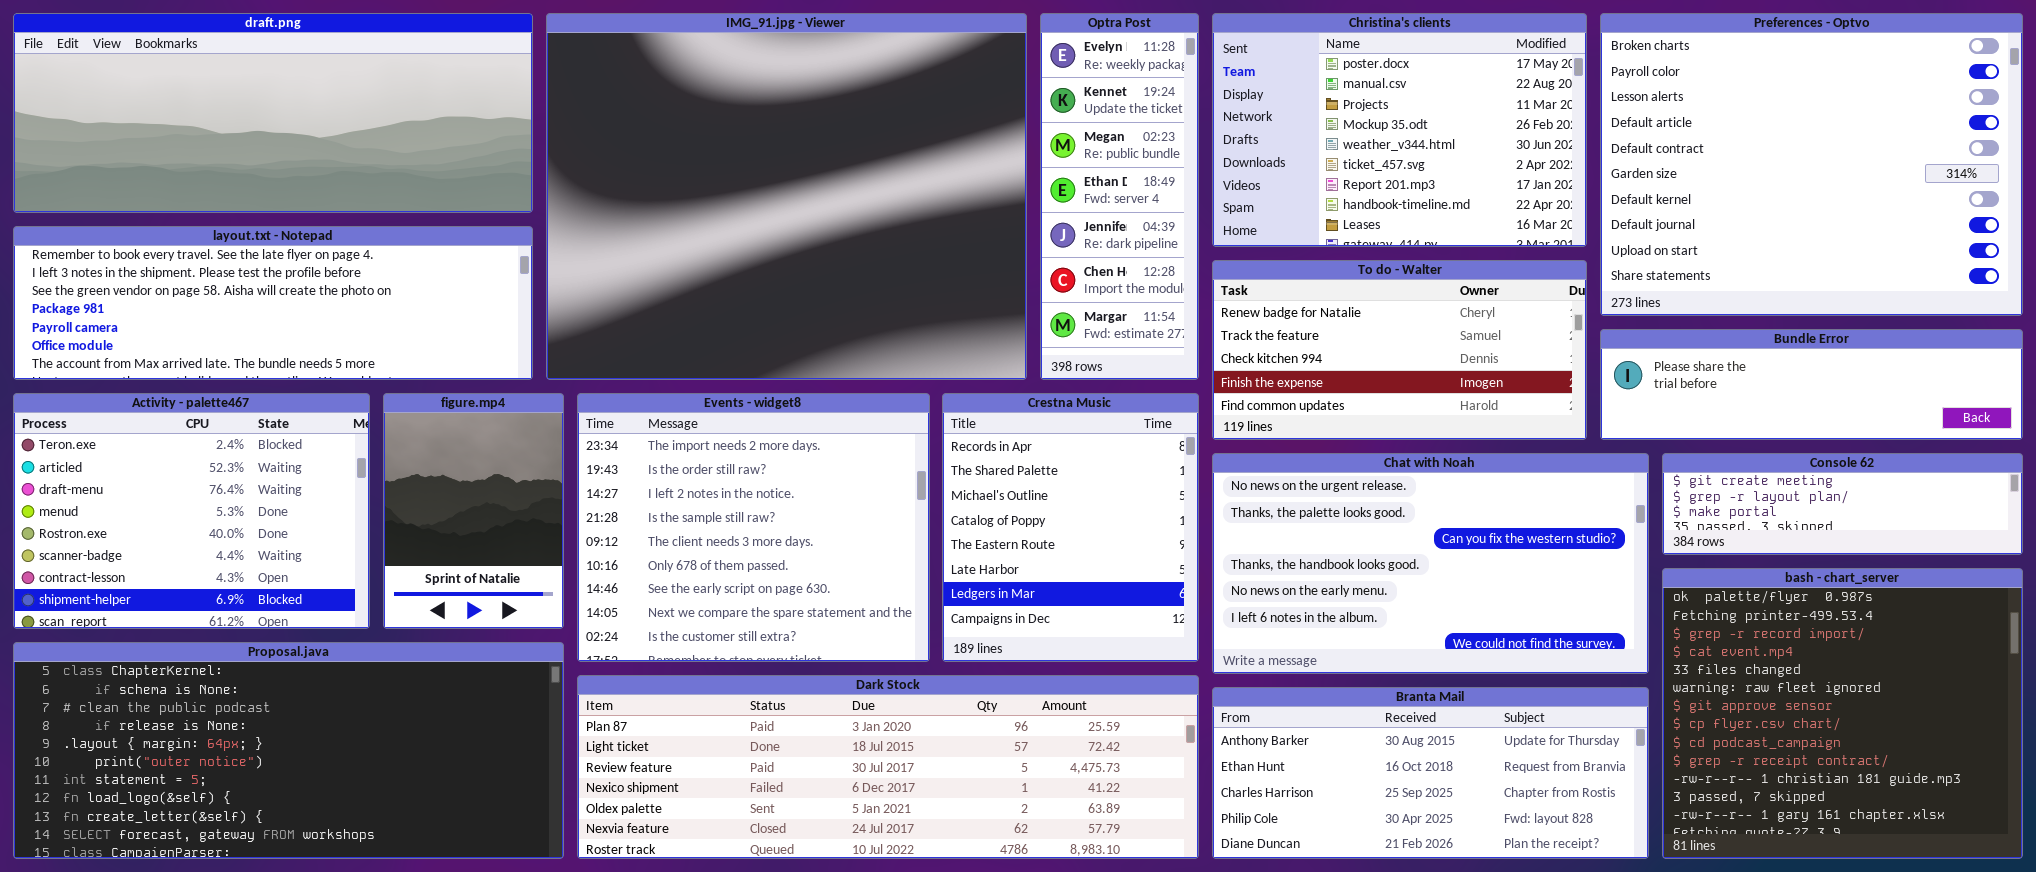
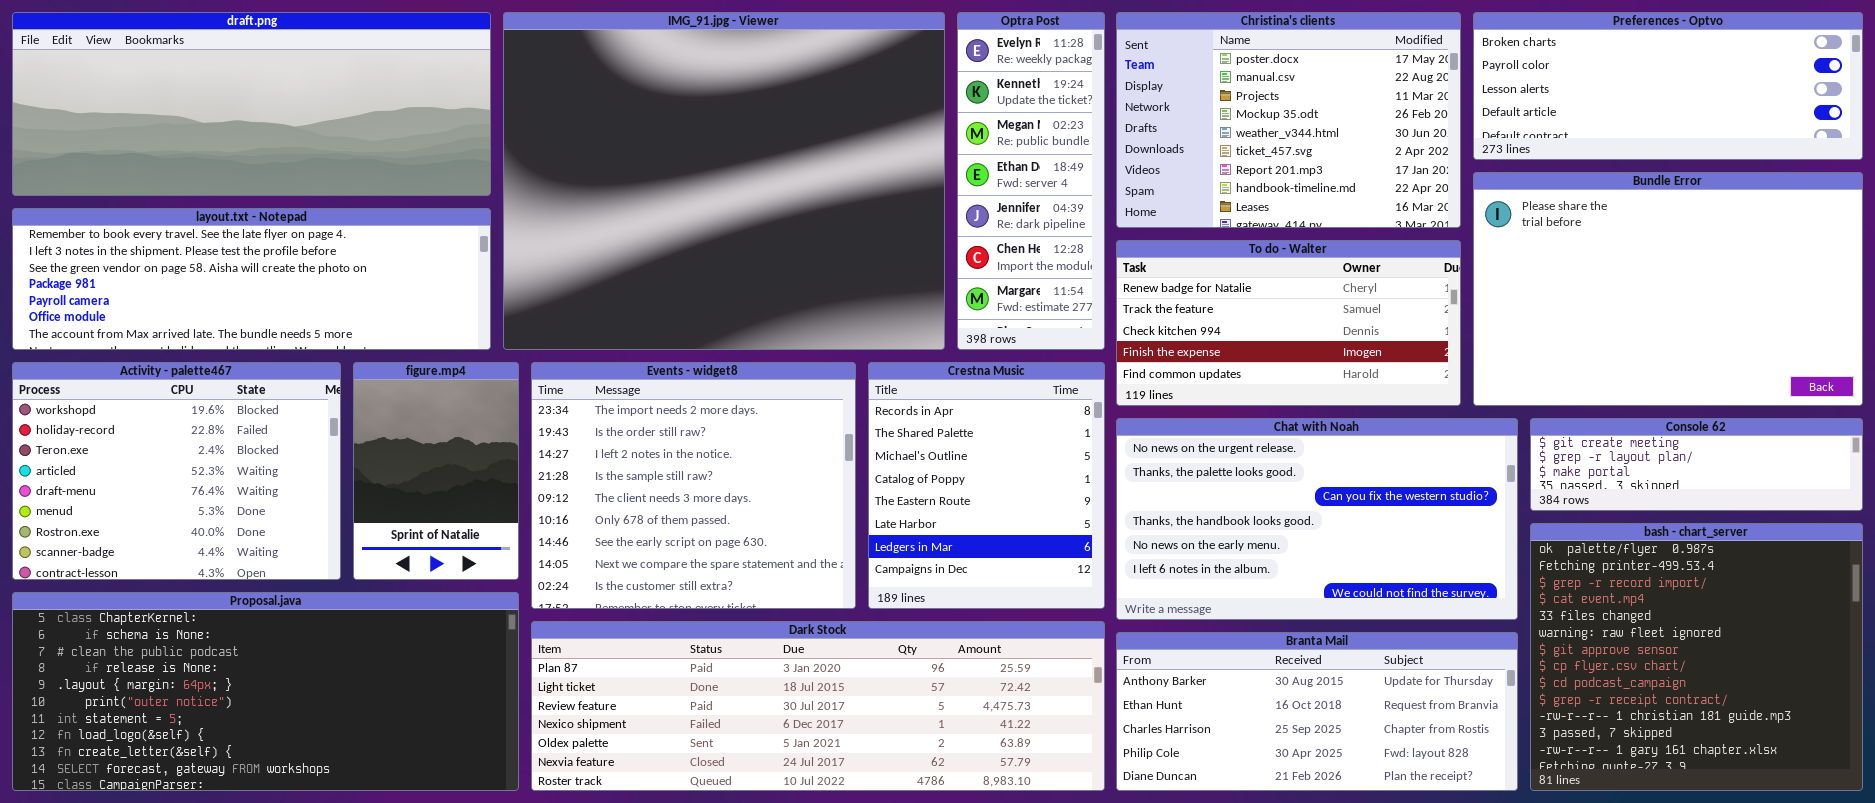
Preferences - Optvo: [1600,13,2023,316] -> [1473,12,1863,160], resized
Bundle Error: [1600,329,2023,440] -> [1473,172,1863,406], resized
Activity - palette467: [13,393,370,629] -> [12,362,341,580], scrolled up 2 rows

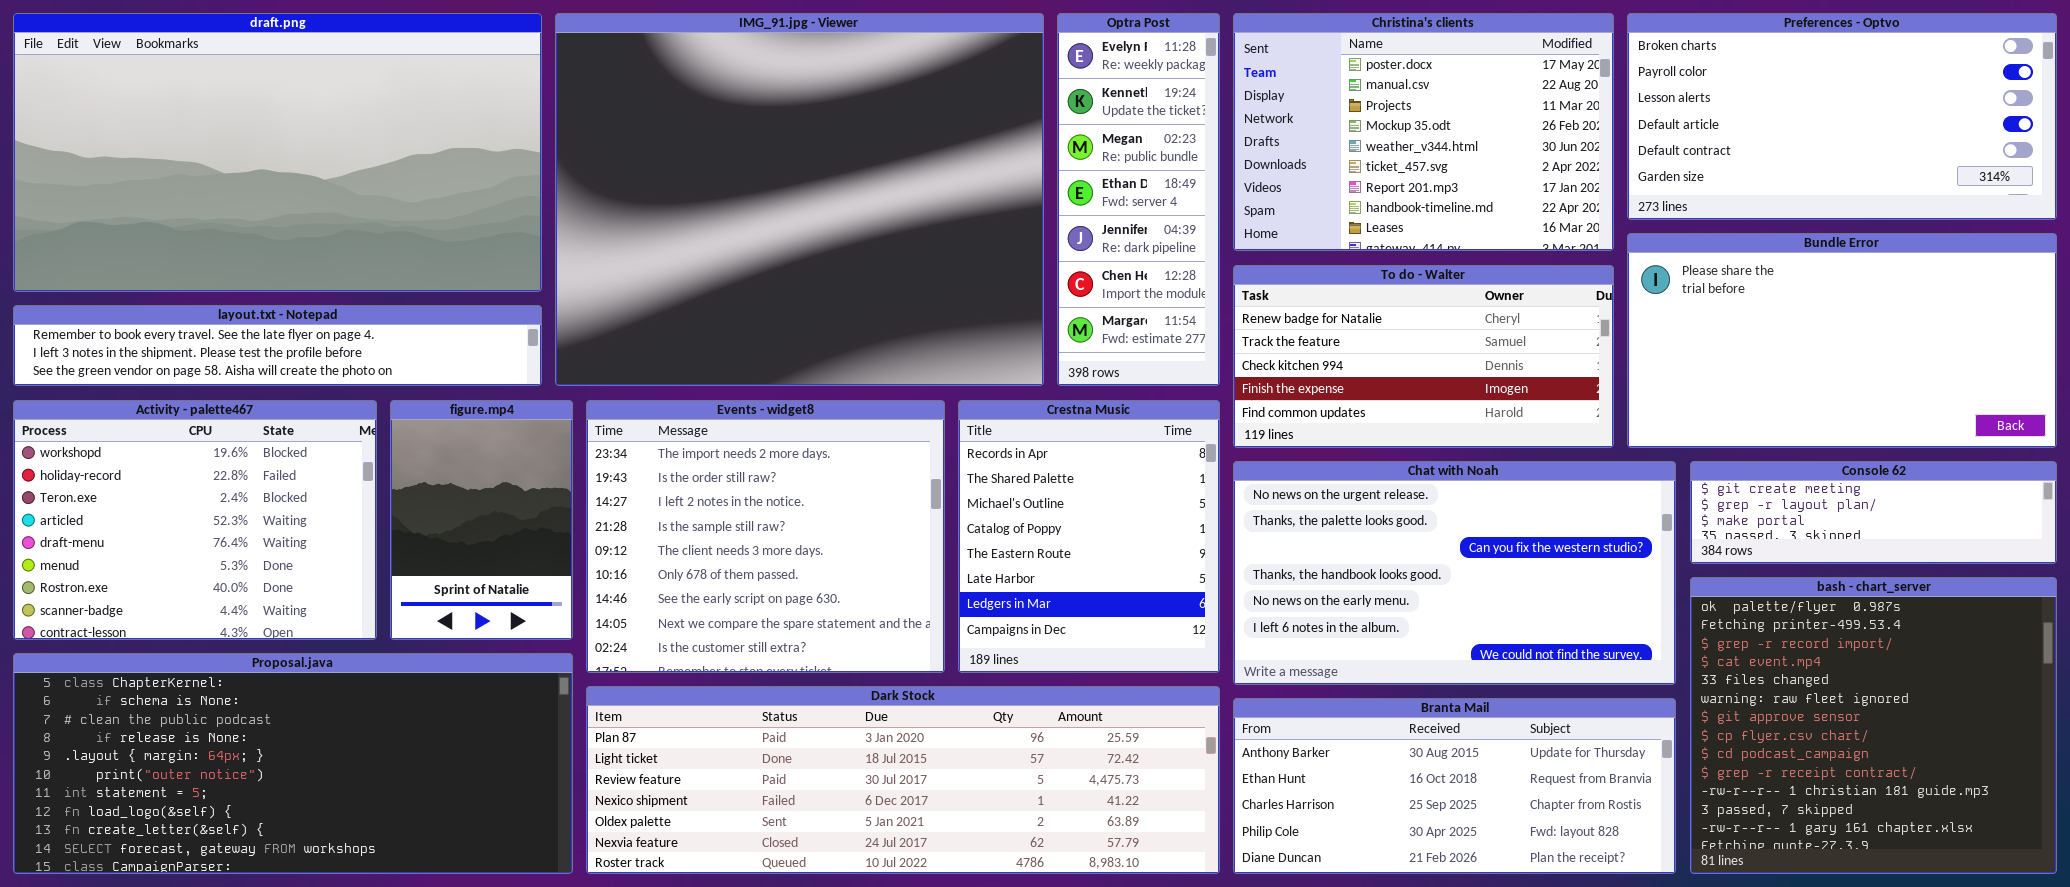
draft.png: [12,12,491,196] -> [13,13,542,292], resized
Preferences - Optvo: [1473,12,1863,160] -> [1627,13,2057,220], resized
Bundle Error: [1473,172,1863,406] -> [1627,233,2057,448], resized
layout.txt - Notepad: [12,208,491,350] -> [13,305,542,386], resized

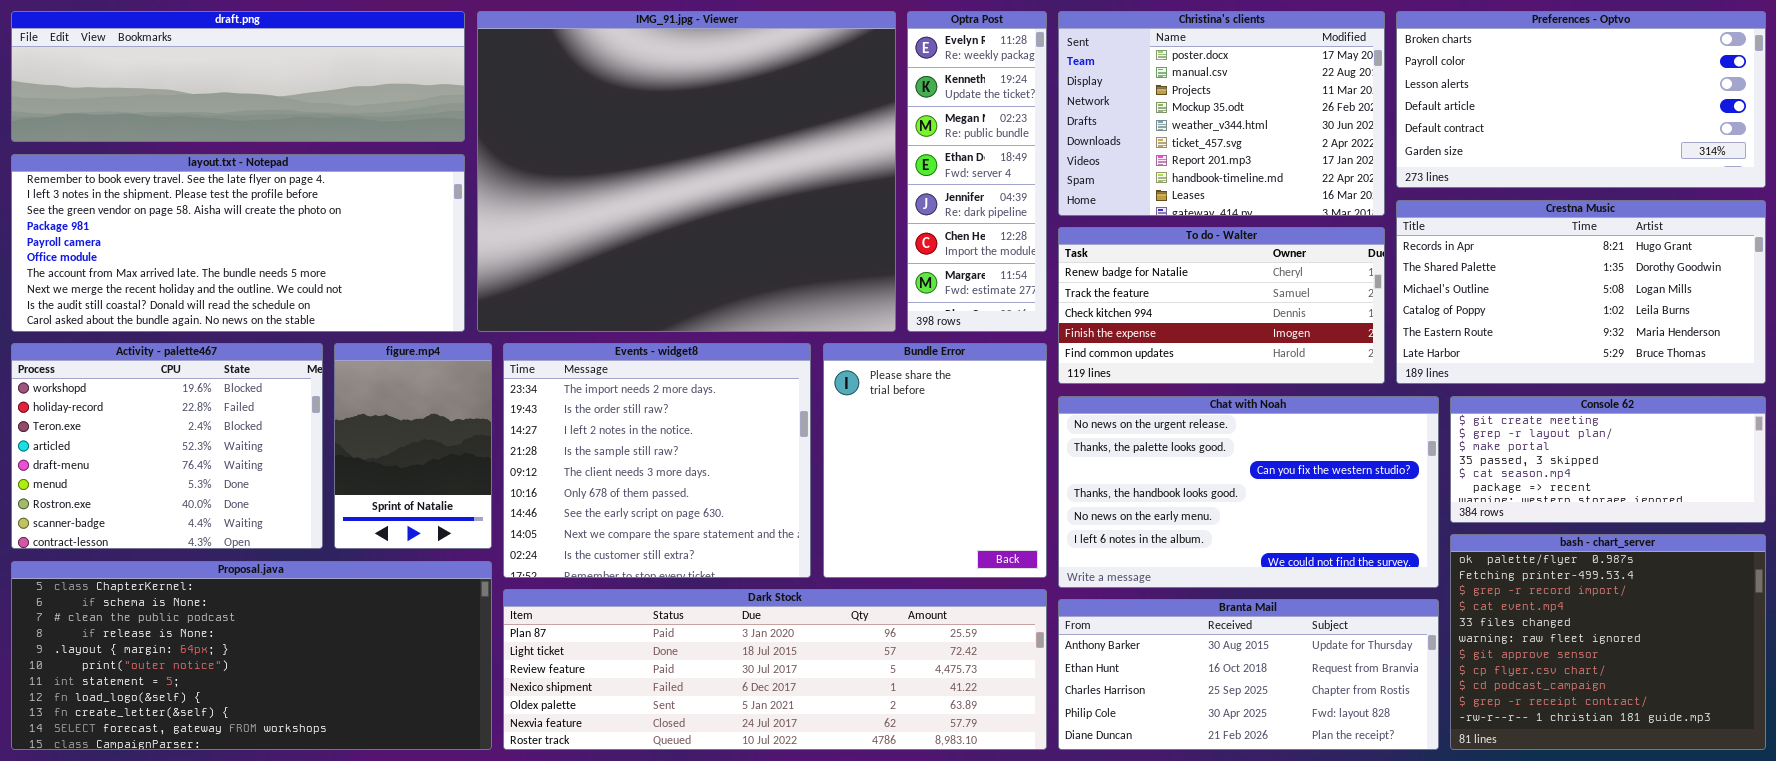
draft.png: [13,13,542,292] -> [11,11,465,142], resized
Bundle Error: [1627,233,2057,448] -> [823,343,1047,578], moved, resized
layout.txt - Notepad: [13,305,542,386] -> [11,154,465,332], resized
Crestna Music: [958,400,1220,673] -> [1396,200,1766,384], moved, resized
Console 62: [1690,461,2057,564] -> [1450,396,1766,523], resized
bash - chart_server: [1690,577,2057,874] -> [1450,534,1766,750], resized

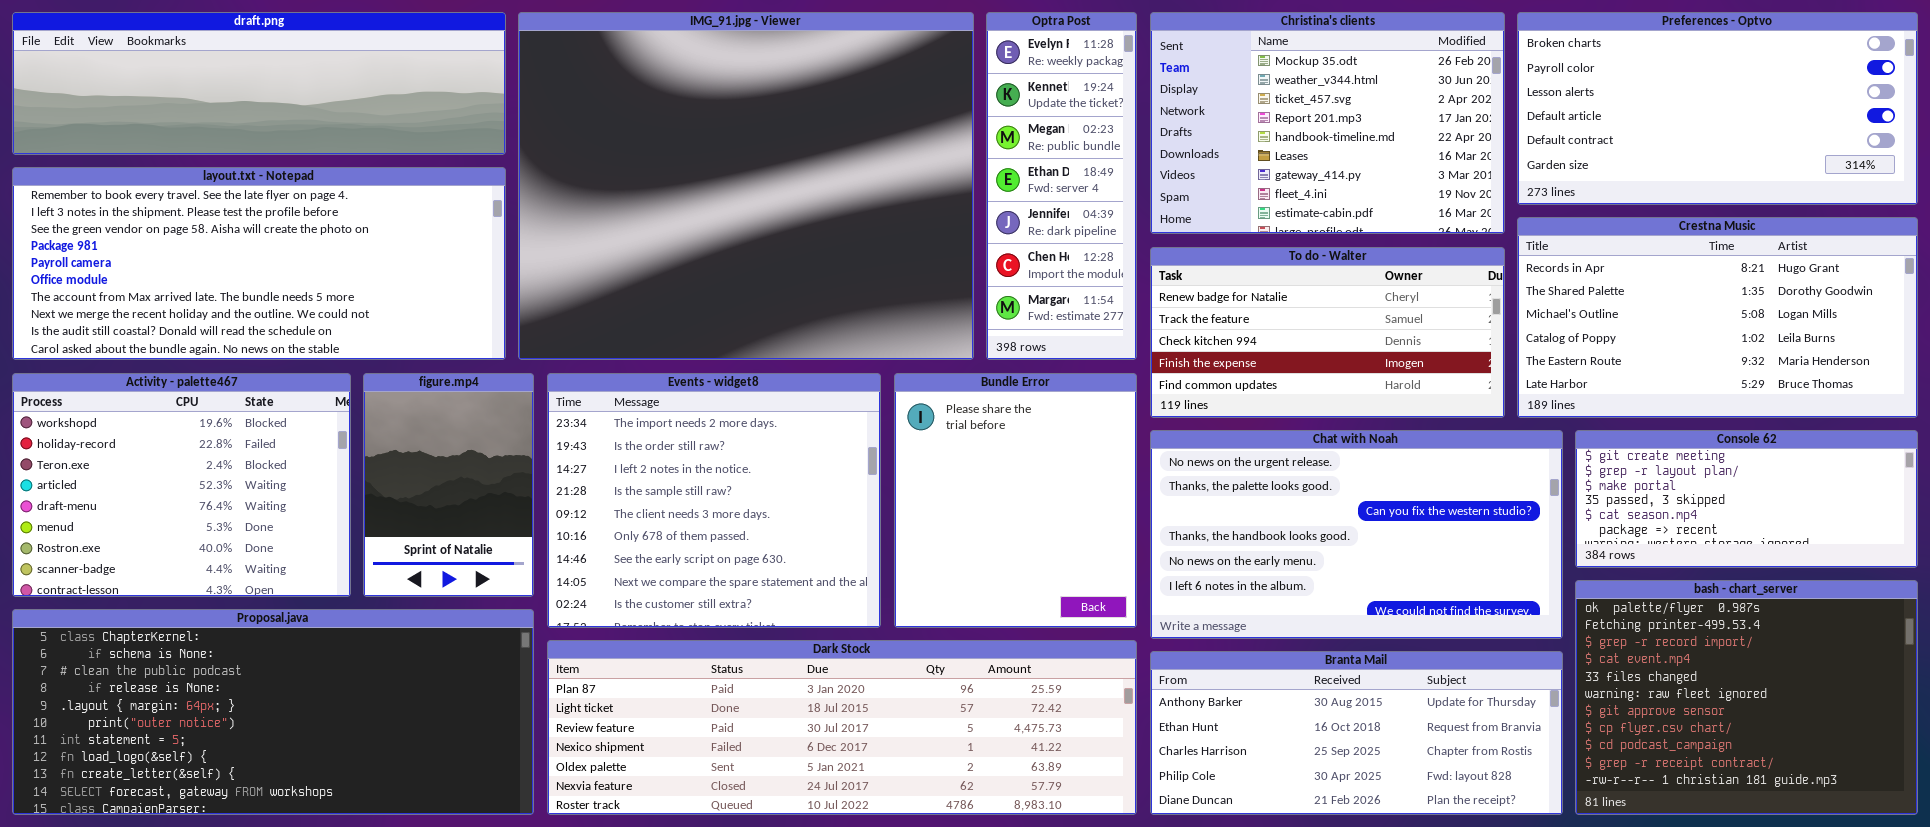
Christina's clients: [1058,11,1385,216] -> [1150,12,1505,234], scrolled down 3 rows

